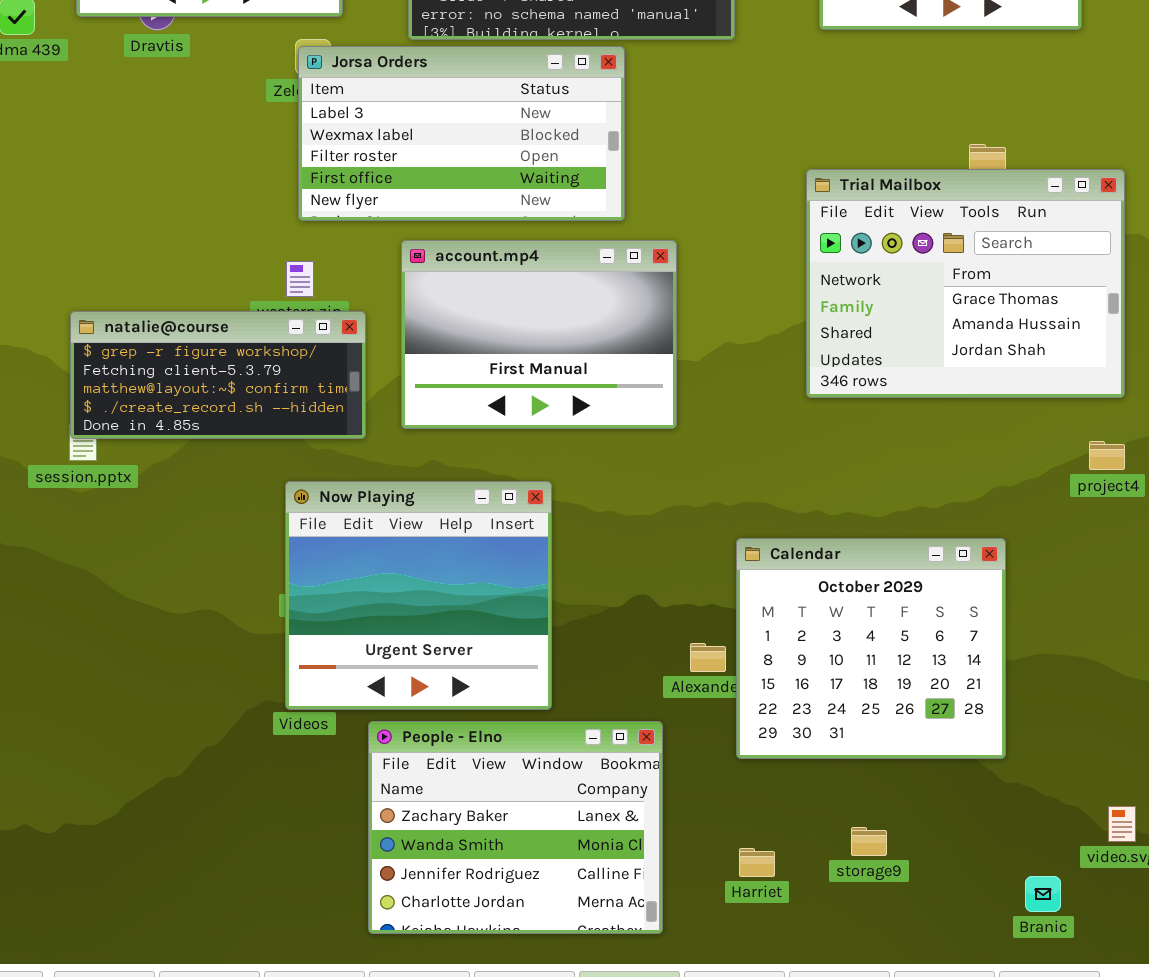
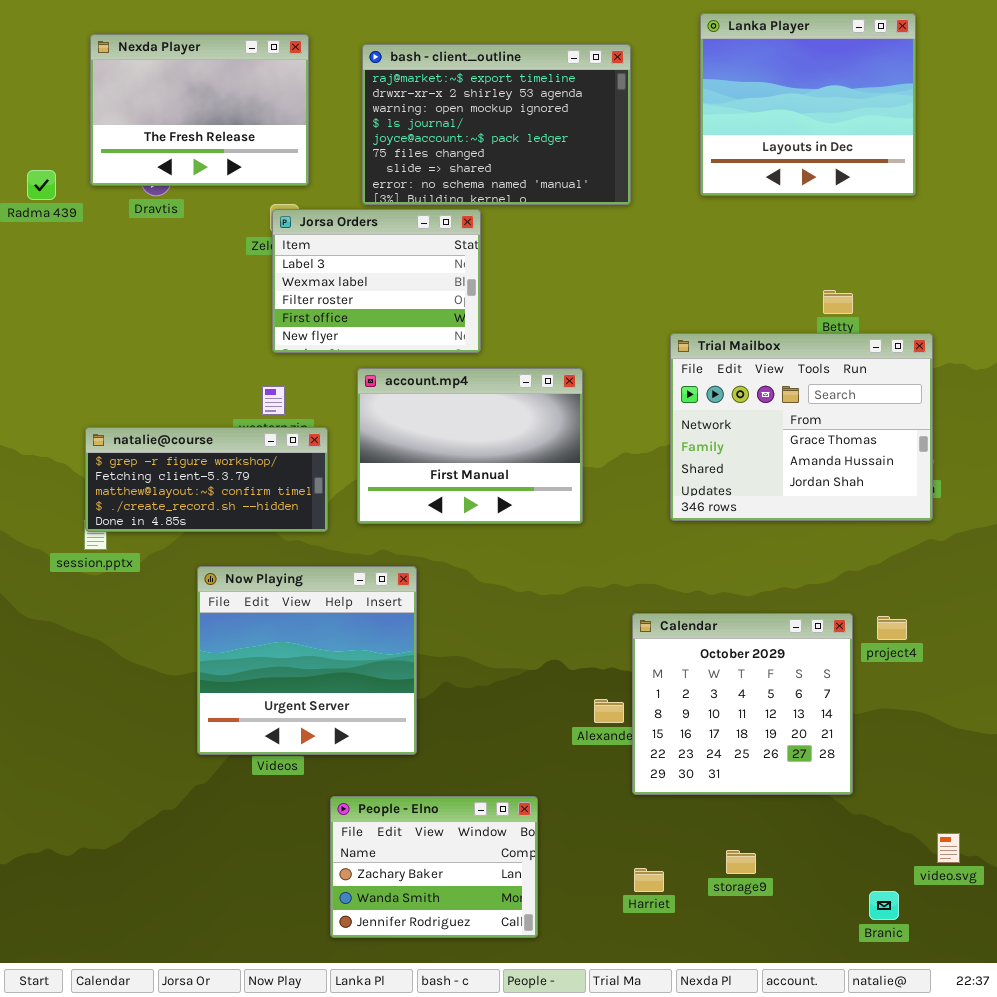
Jorsa Orders: [298,46,625,221] -> [272,209,481,353], resized
Trial Mailbox: [806,169,1125,398] -> [670,333,933,521], moved
project4: [1089,441,1125,470] -> [877,616,907,640], moved
Now Playing: [285,481,552,710] -> [197,566,417,755], moved
People - Elno: [368,721,663,934] -> [330,796,538,938], resized

